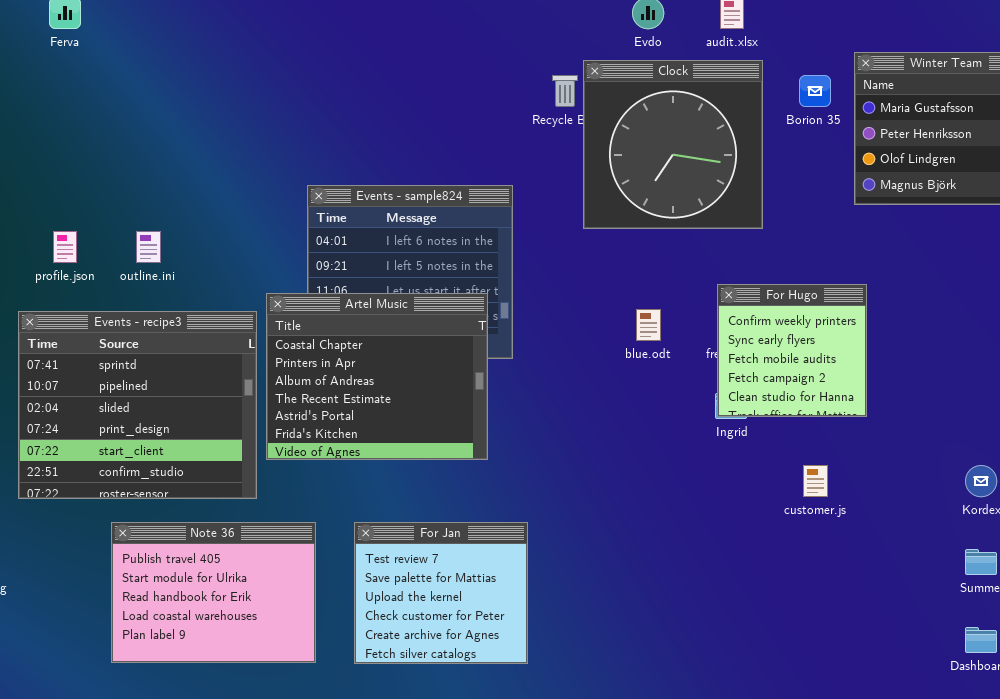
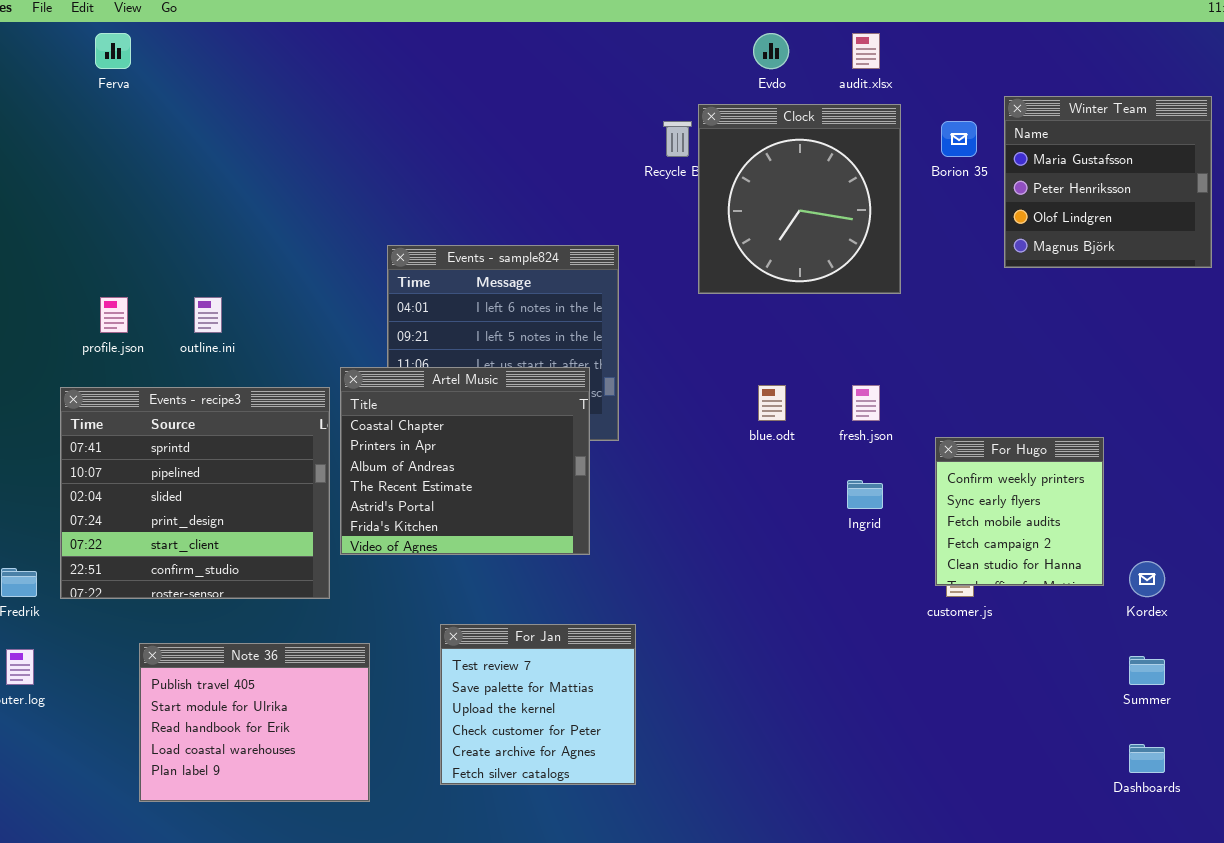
For Hugo: [717,284,867,417] -> [935,437,1104,586], moved
Note 36: [111,522,316,663] -> [139,643,370,802], moved

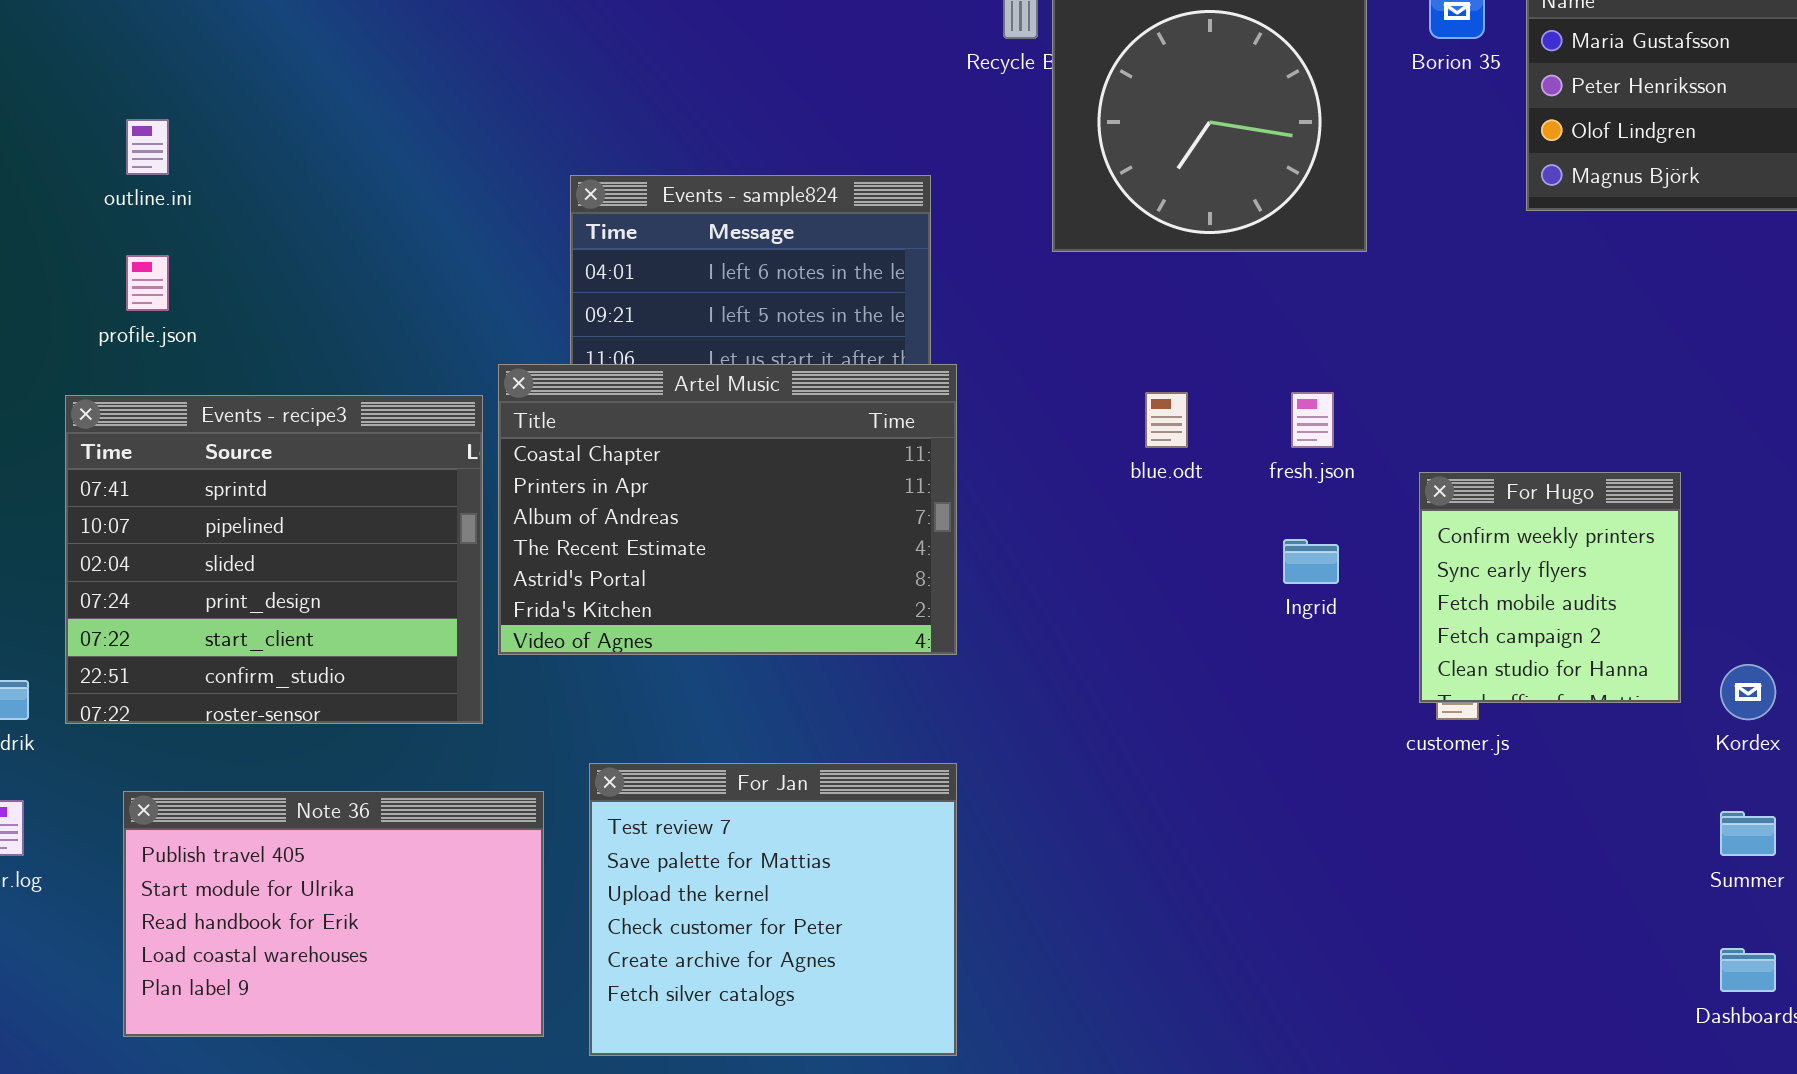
outline.ini: [194,297,222,333] -> [126,119,169,175], moved
Artel Music: [340,367,590,555] -> [498,364,957,655], resized
For Jan: [440,624,636,785] -> [589,763,957,1056], resized
Note 36: [139,643,370,802] -> [123,791,544,1037], resized

